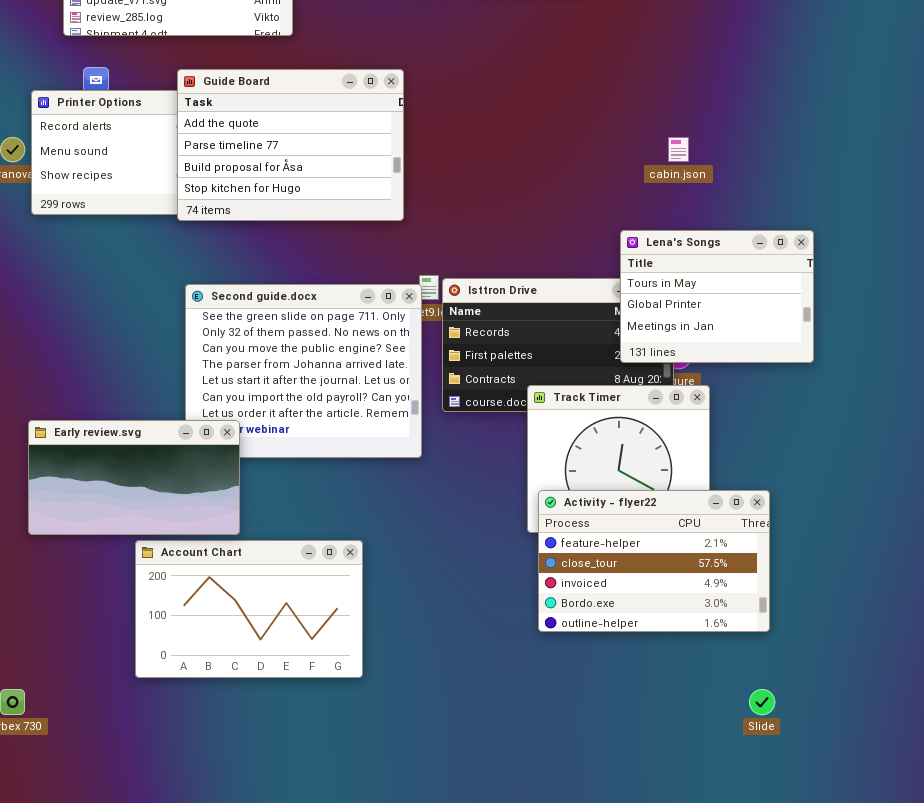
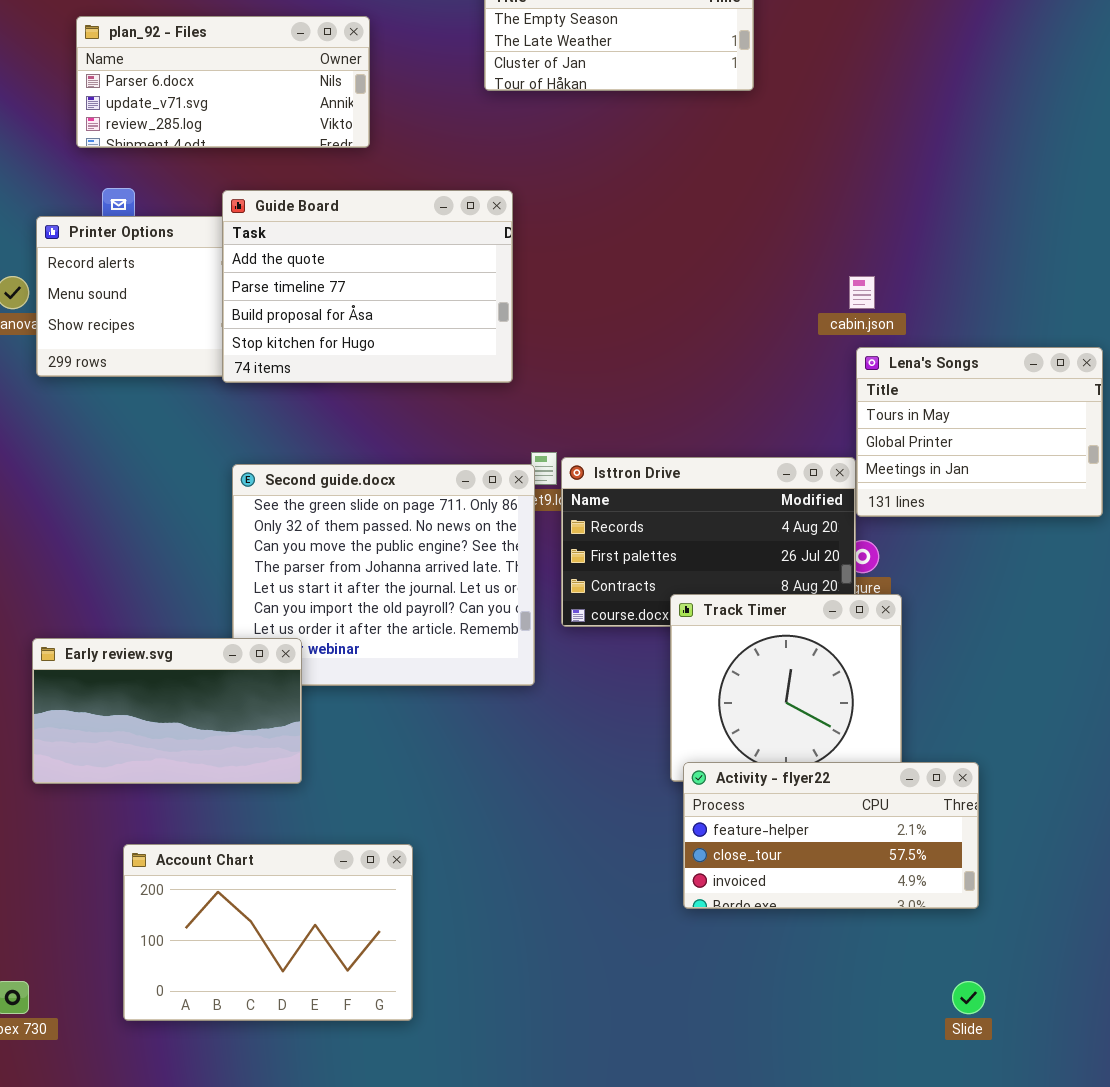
Lena's Songs: [620,230,814,363] -> [856,347,1103,517], moved
Activity - flyer22: [538,490,770,632] -> [683,762,979,909], resized
Account Chart: [135,540,363,678] -> [123,844,413,1021], moved

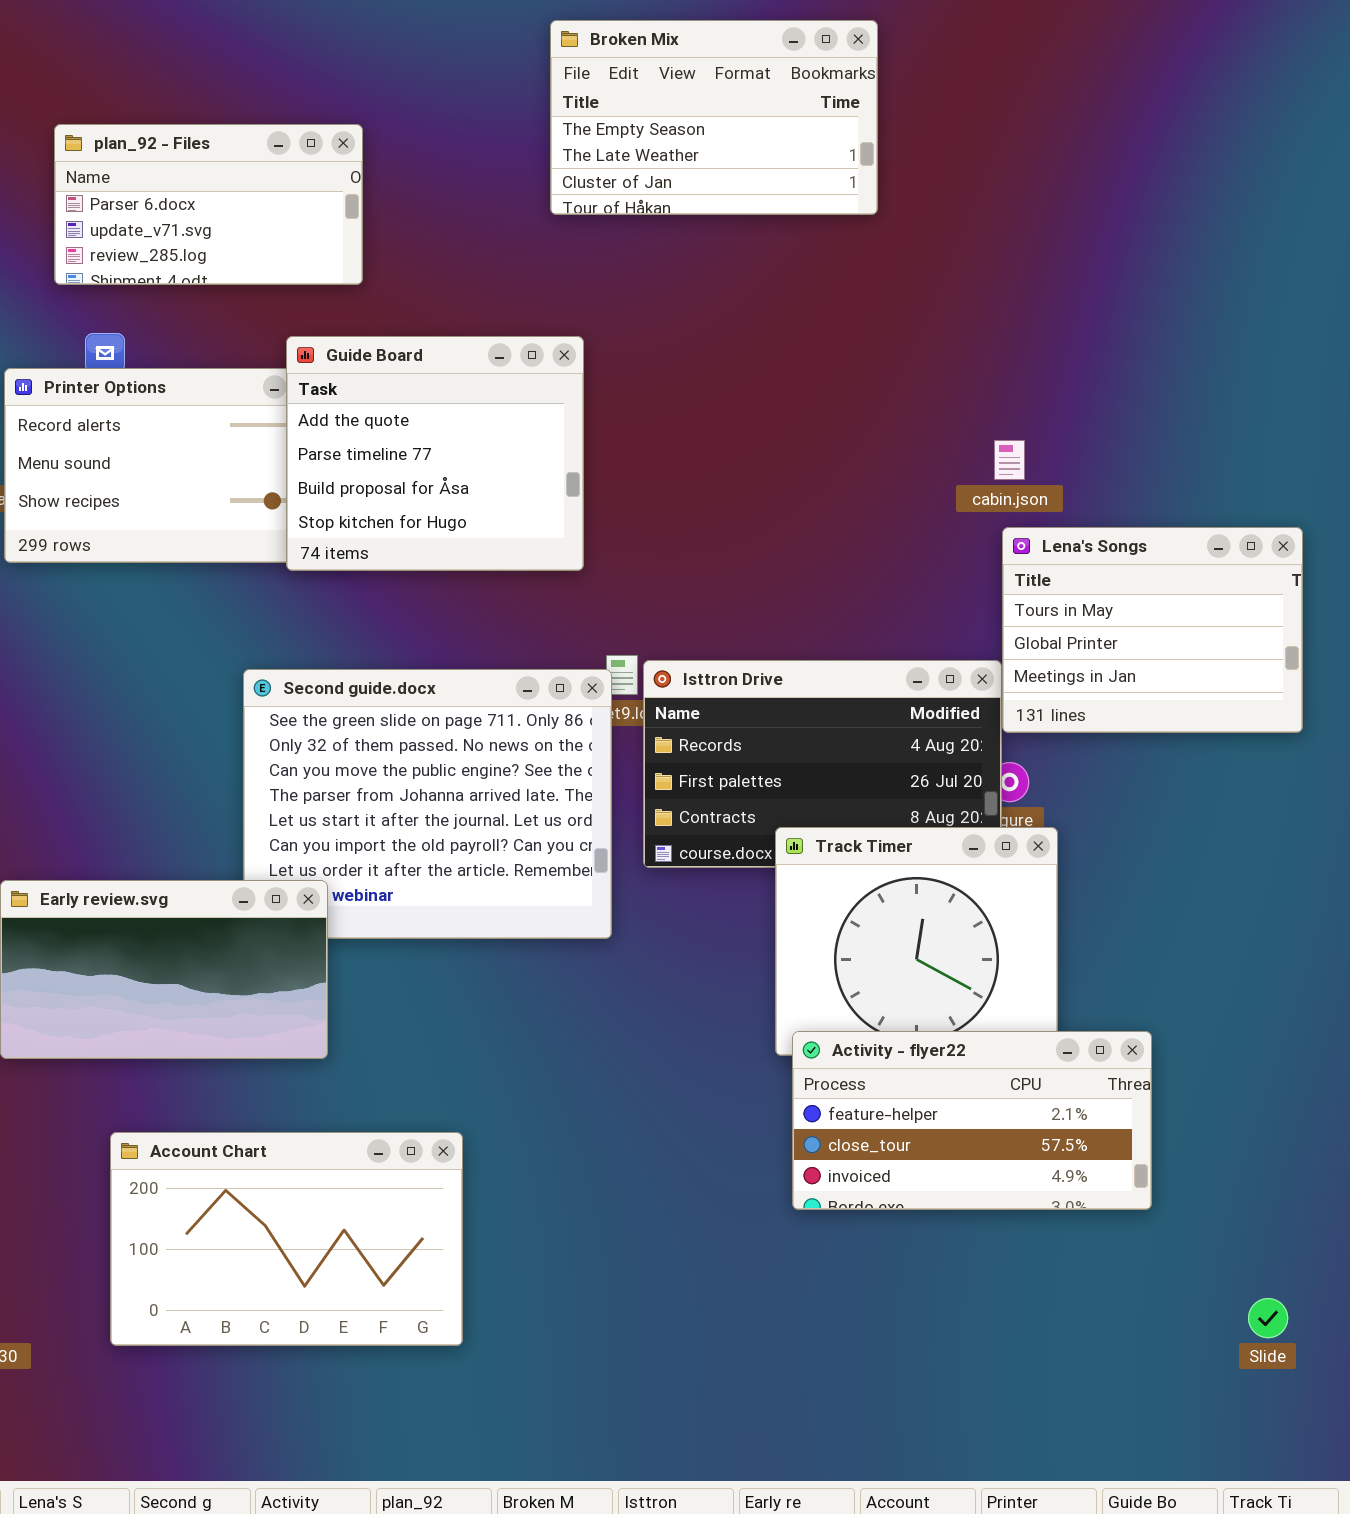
plan_92 - Files: [76,16,370,148] -> [54,124,363,285], resized
Guide Board: [222,190,513,383] -> [286,336,584,571], resized
Slide: [952,981,985,1014] -> [1248,1298,1288,1338], moved

